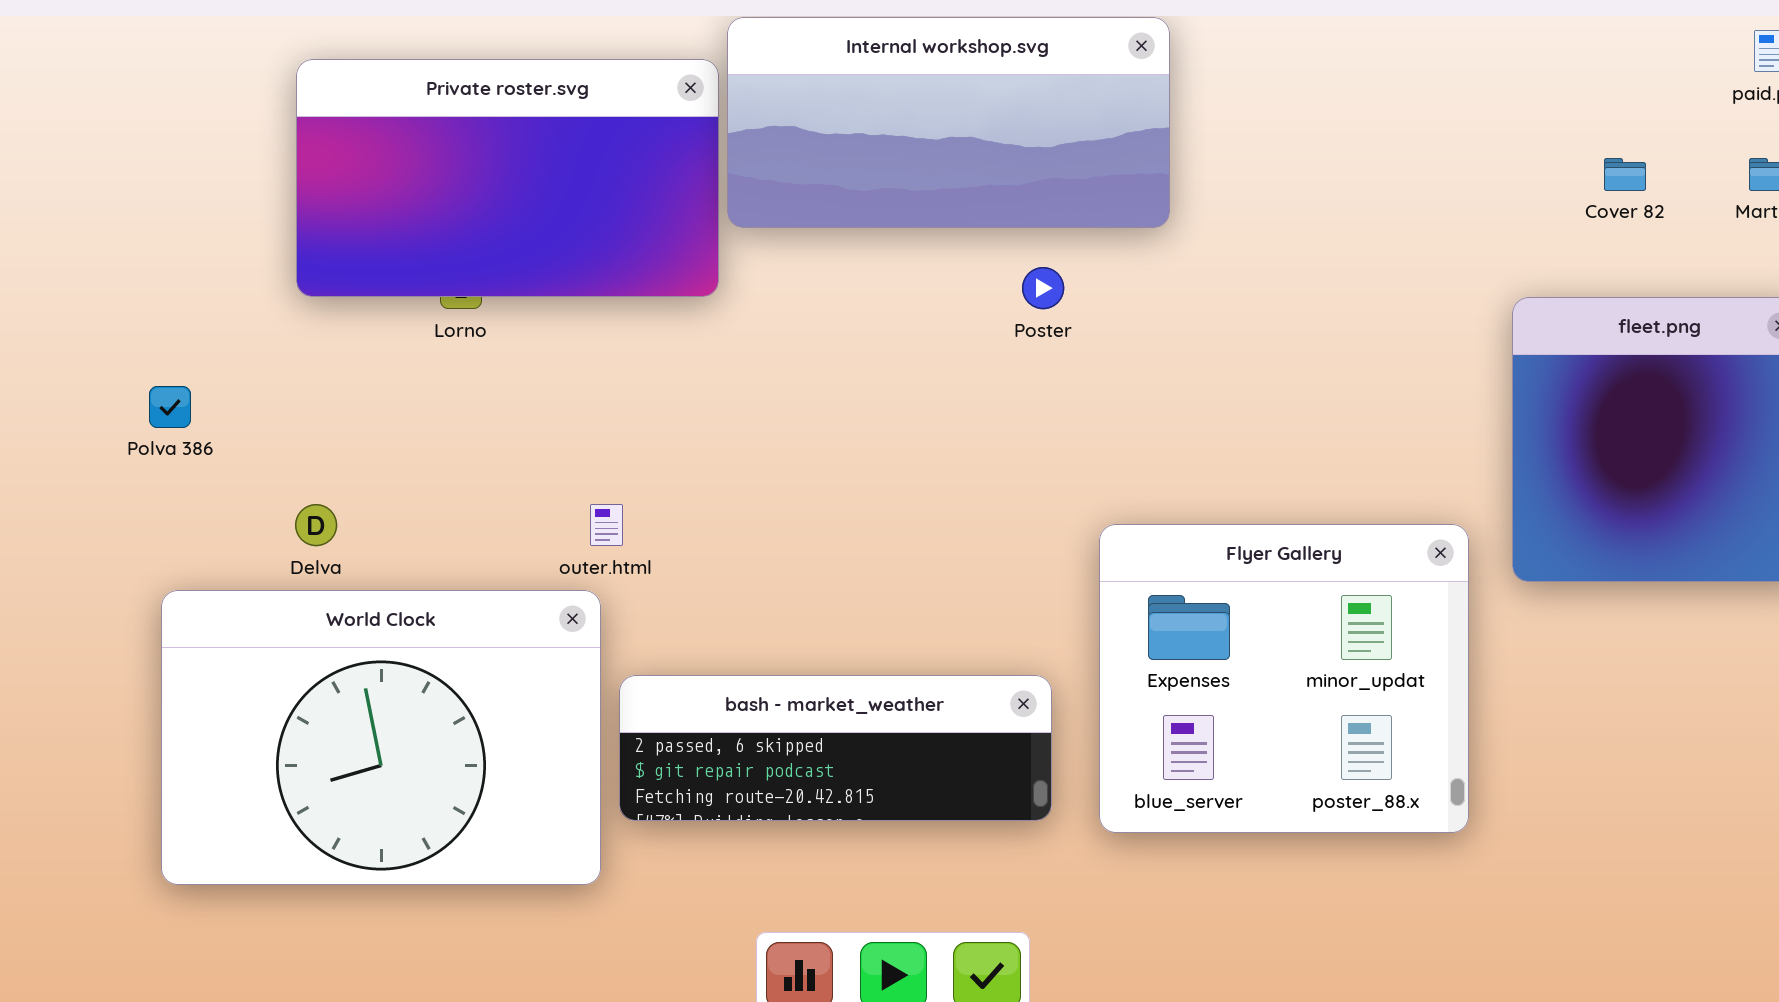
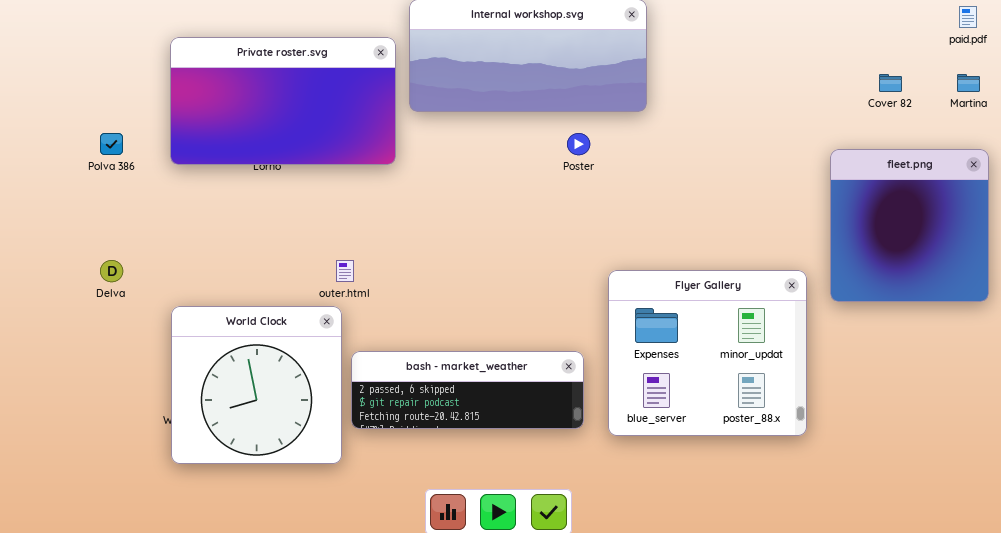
Private roster.svg: [296,59,719,297] -> [170,37,396,165], moved
Polva 386: [149,386,191,428] -> [100,133,123,155], moved
Delva: [295,504,337,546] -> [100,260,123,282], moved
World Clock: [161,590,601,885] -> [171,306,342,464], resized

